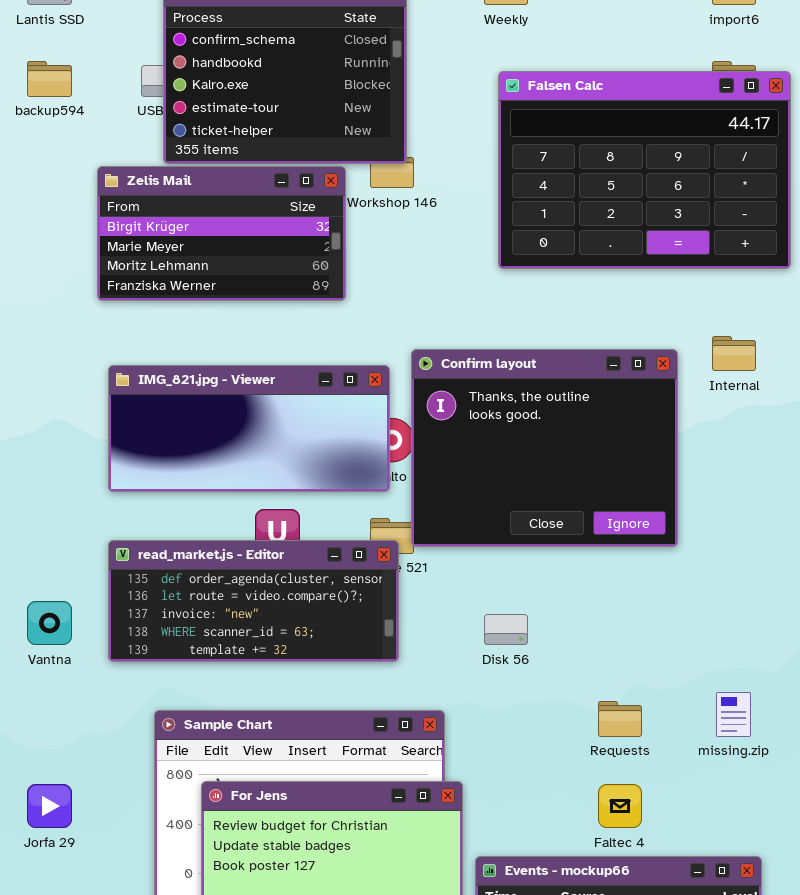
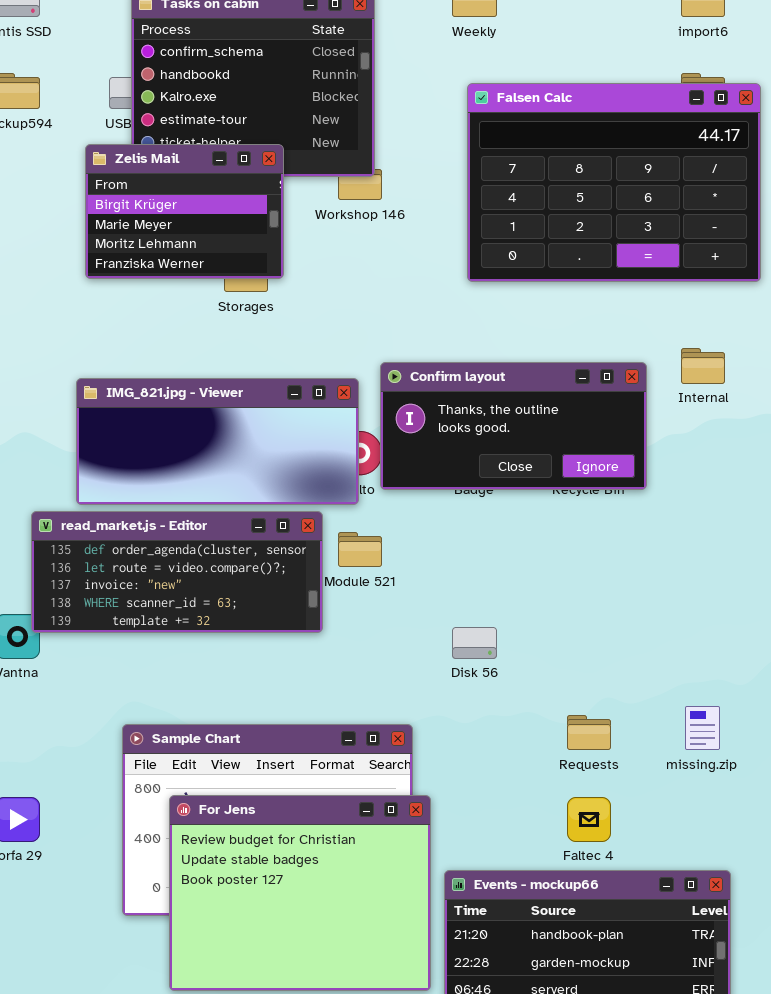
Zelis Mail: [97,166,346,301] -> [85,144,284,279], moved, resized
Confirm layout: [411,349,678,547] -> [380,362,647,490], resized
read_market.js - Editor: [108,540,399,662] -> [31,511,323,633], moved

